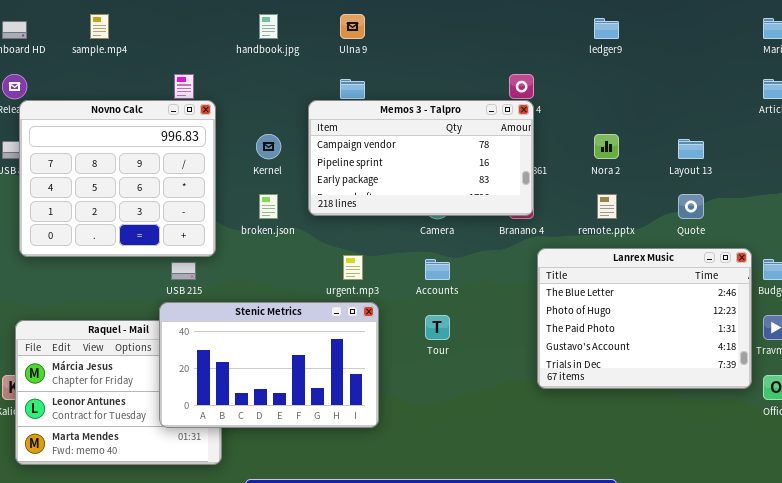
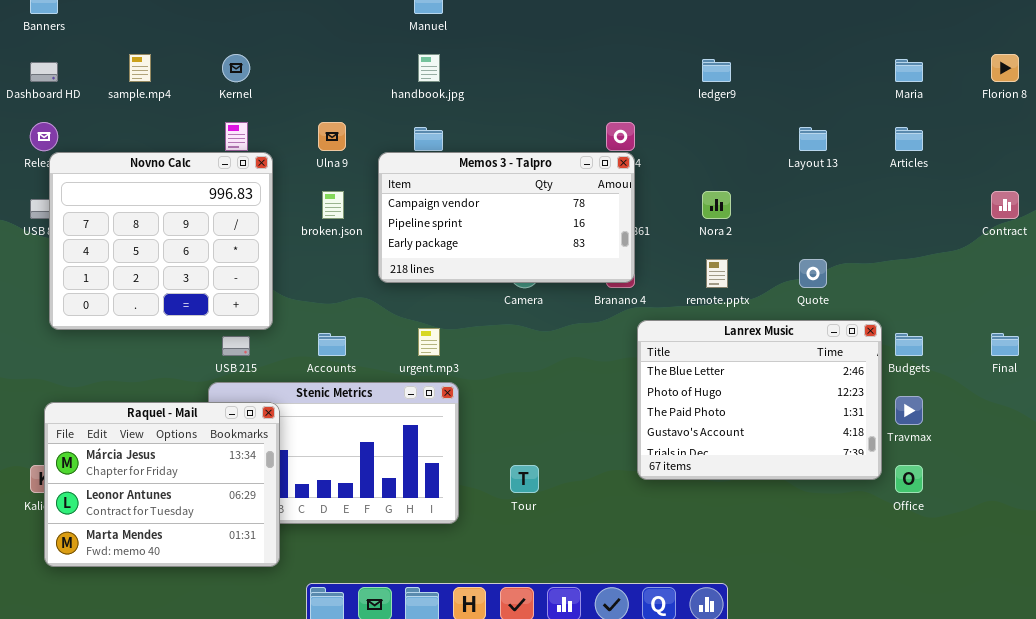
handbook.jpg: [259,14,278,39] -> [418,54,440,82], moved
Ulna 9: [340,14,365,39] -> [318,122,346,151], moved
Kernel: [256,134,281,159] -> [222,54,250,82], moved
Layout 13: [678,139,704,159] -> [799,127,827,151], moved
broken.json: [259,194,278,219] -> [322,191,344,219], moved
Accounts: [425,259,450,280] -> [318,333,346,356], moved
Tour: [425,315,450,340] -> [510,465,539,493], moved
Raquel - Mail: [15,320,222,465] -> [44,402,280,567], raised

